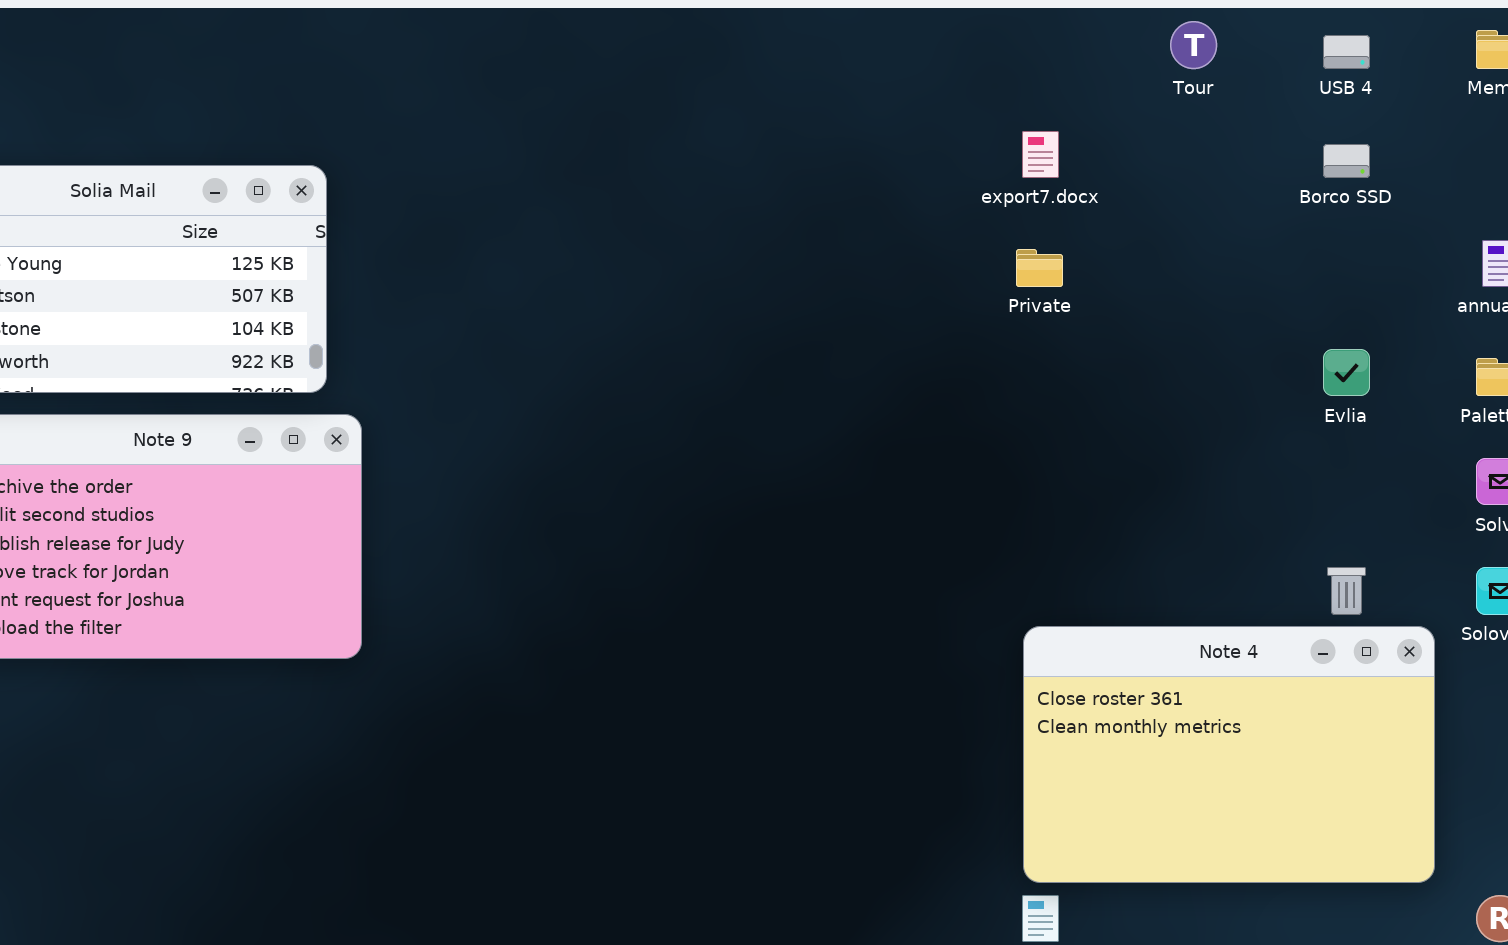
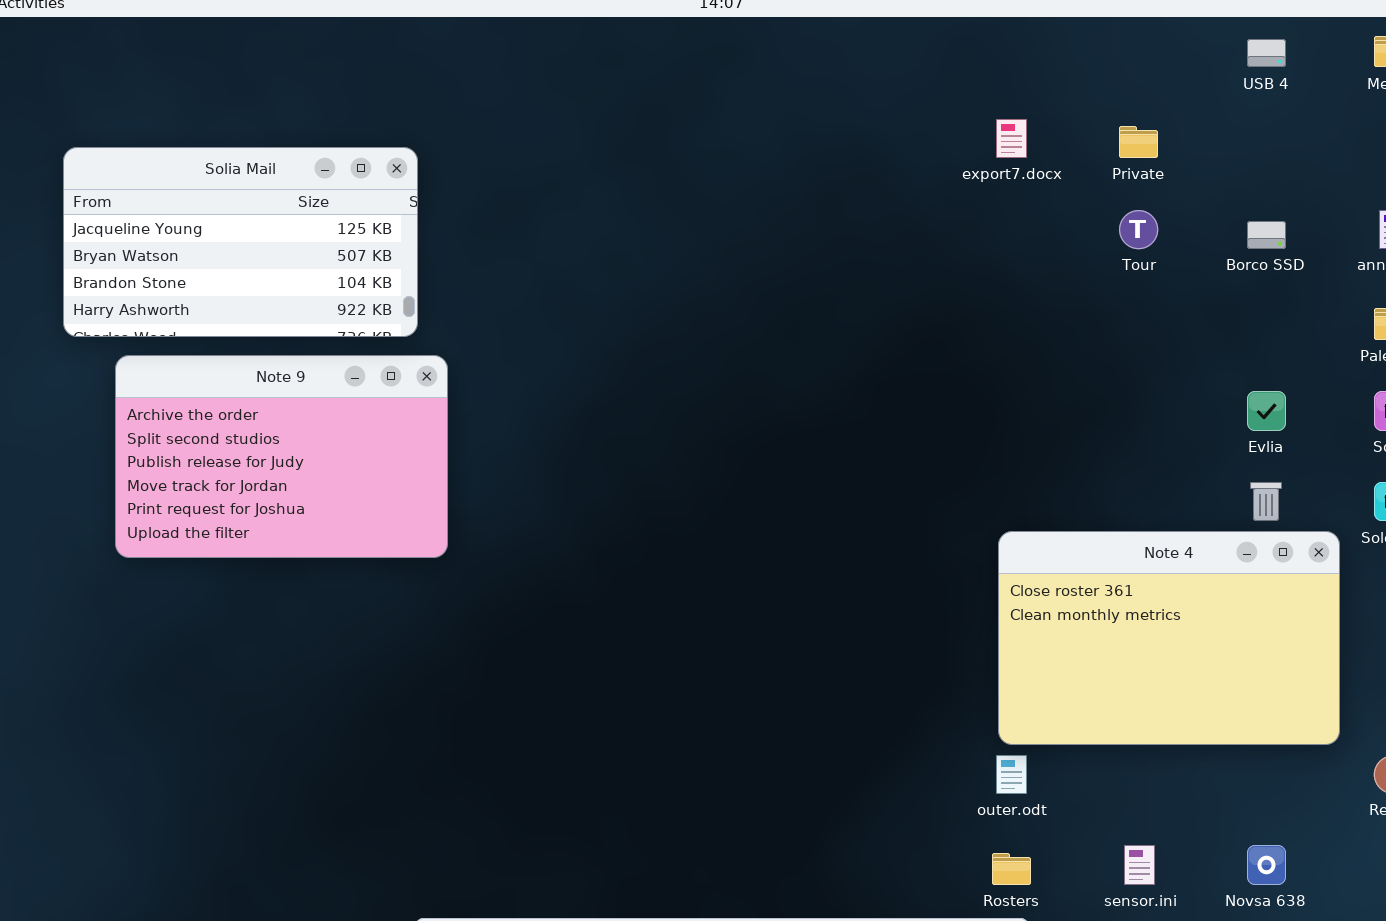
Tour: [1170,21,1217,69] -> [1119,210,1158,249], moved
Borco SSD: [1323,144,1370,178] -> [1247,221,1286,249], moved
Private: [1016,249,1063,287] -> [1119,126,1158,158], moved
Evlia: [1323,349,1370,396] -> [1247,391,1286,431], moved

